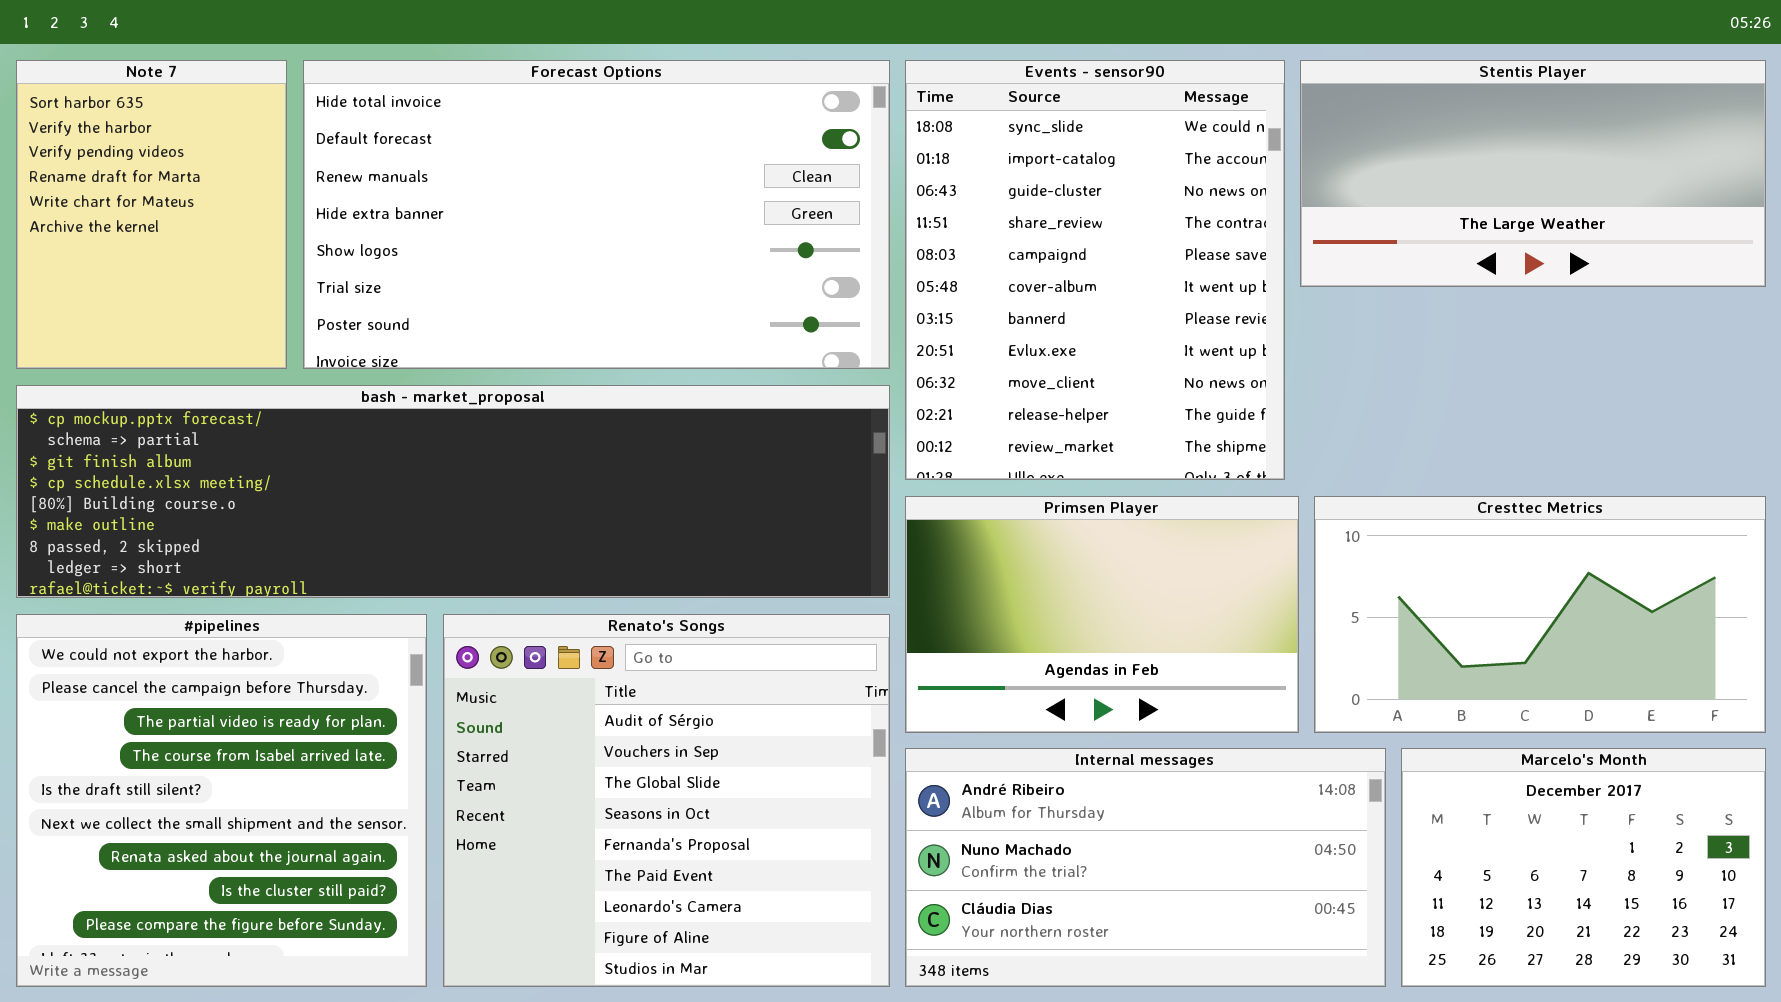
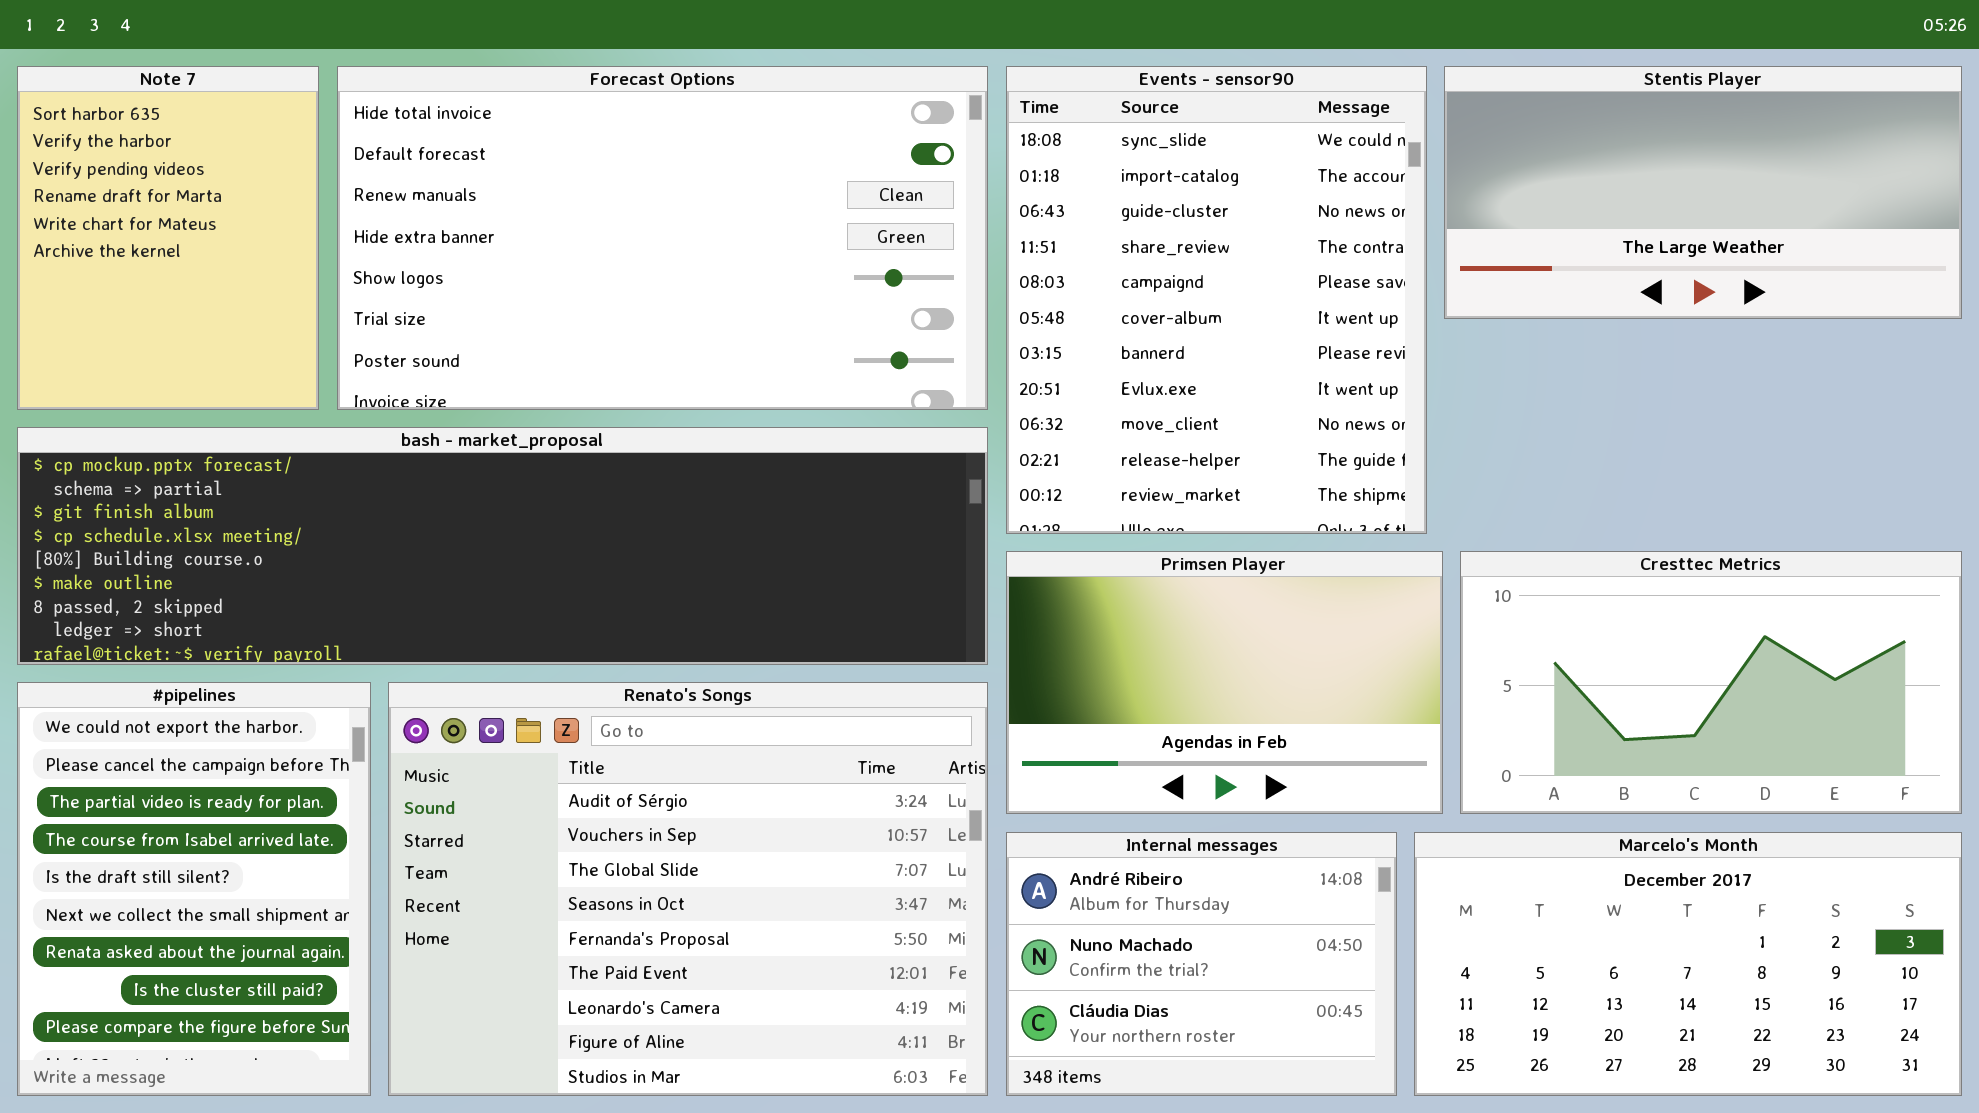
#pipelines: [16,614,427,987] -> [17,682,371,1096], resized
Renato's Songs: [443,614,890,987] -> [388,682,988,1096], resized
Internal messages: [905,748,1386,987] -> [1006,832,1397,1096], resized
Marcelo's Month: [1401,748,1766,987] -> [1414,832,1962,1096], resized

